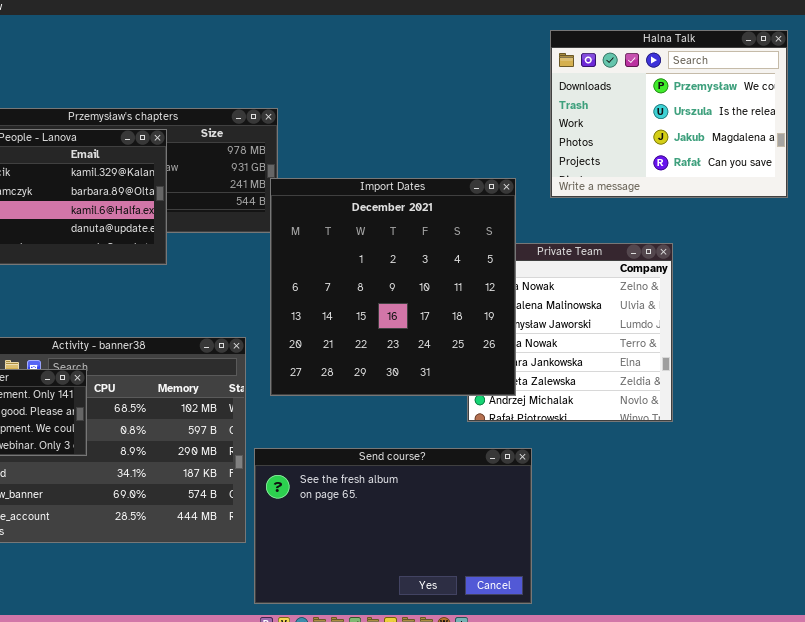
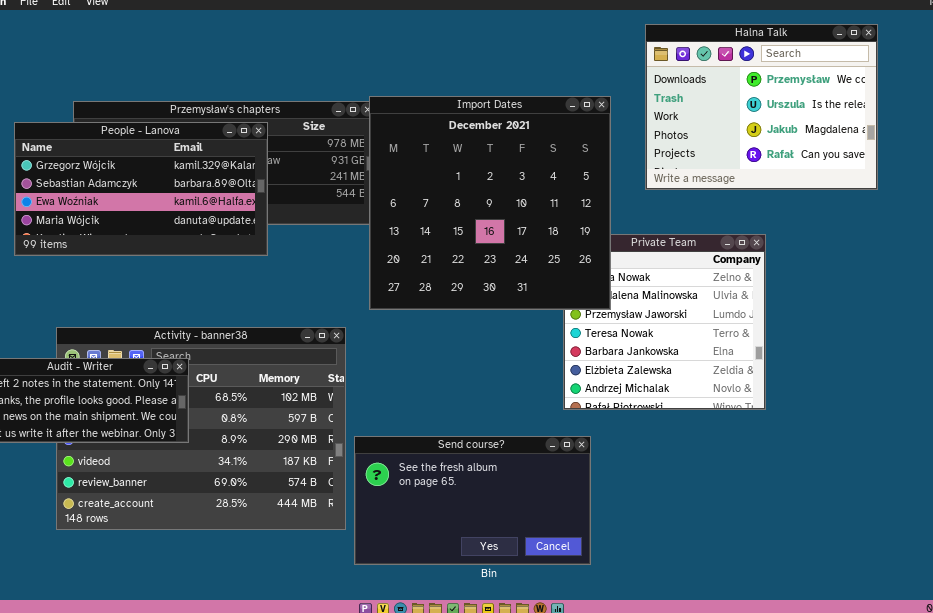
Import Dates: [270,178,516,396] -> [369,96,611,310], moved
Send course?: [254,448,532,604] -> [354,436,591,565], resized

